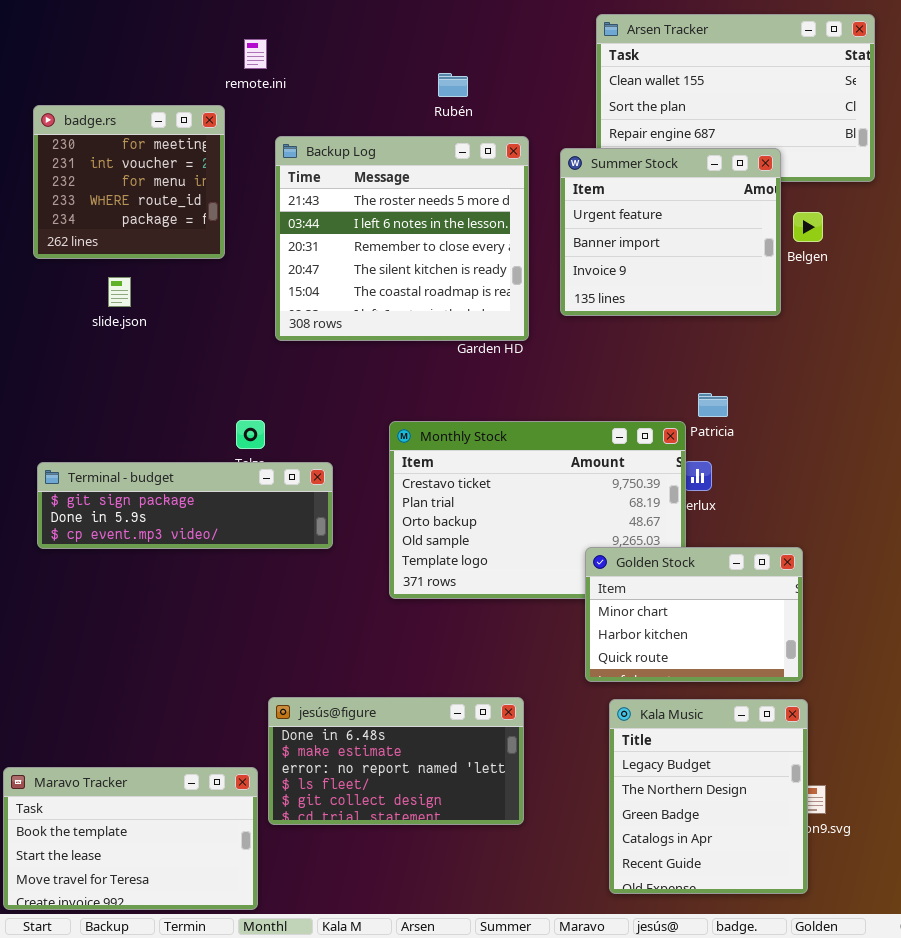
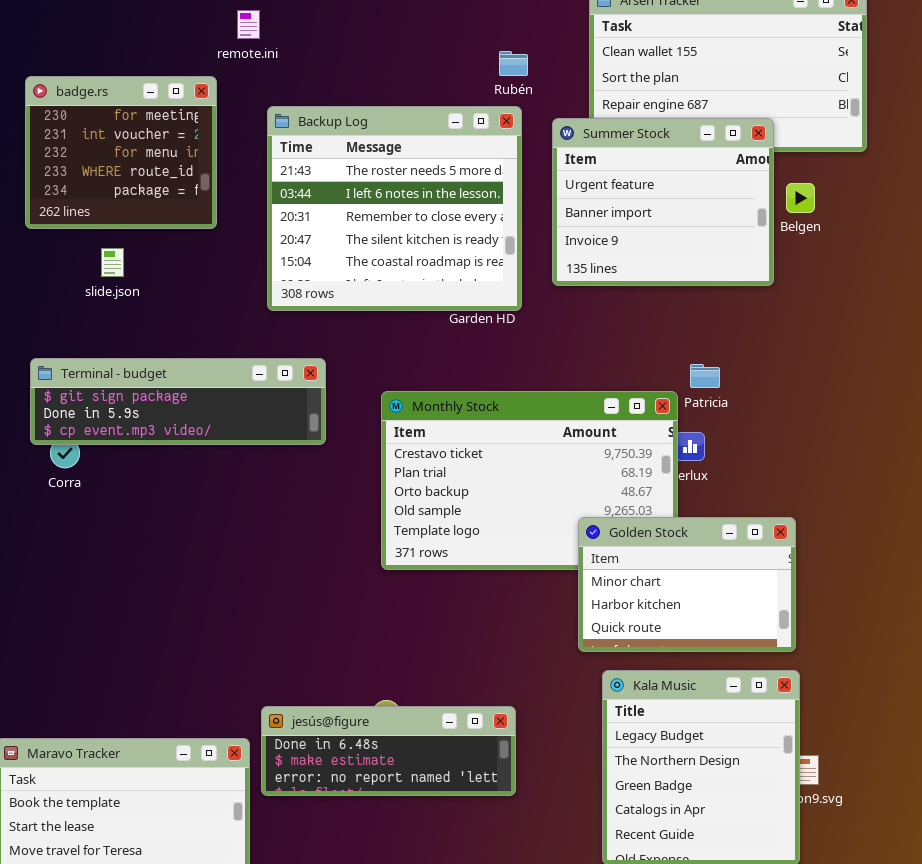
Rubén: [438,73,468,97] -> [499,51,528,76], moved
Terminal - budget: [37,462,333,549] -> [30,358,326,445], moved
jesús@figure: [268,697,524,825] -> [261,706,516,796], resized

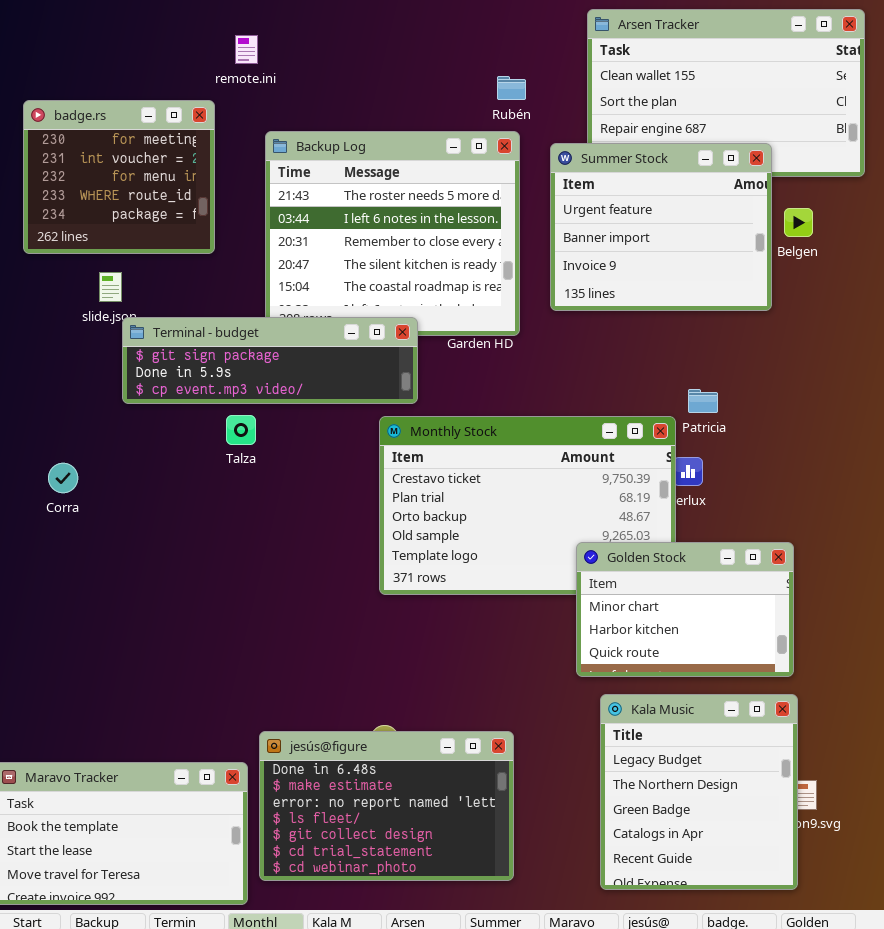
Terminal - budget: [30,358,326,445] -> [122,317,418,404], moved
jesús@figure: [261,706,516,796] -> [259,731,514,881], resized

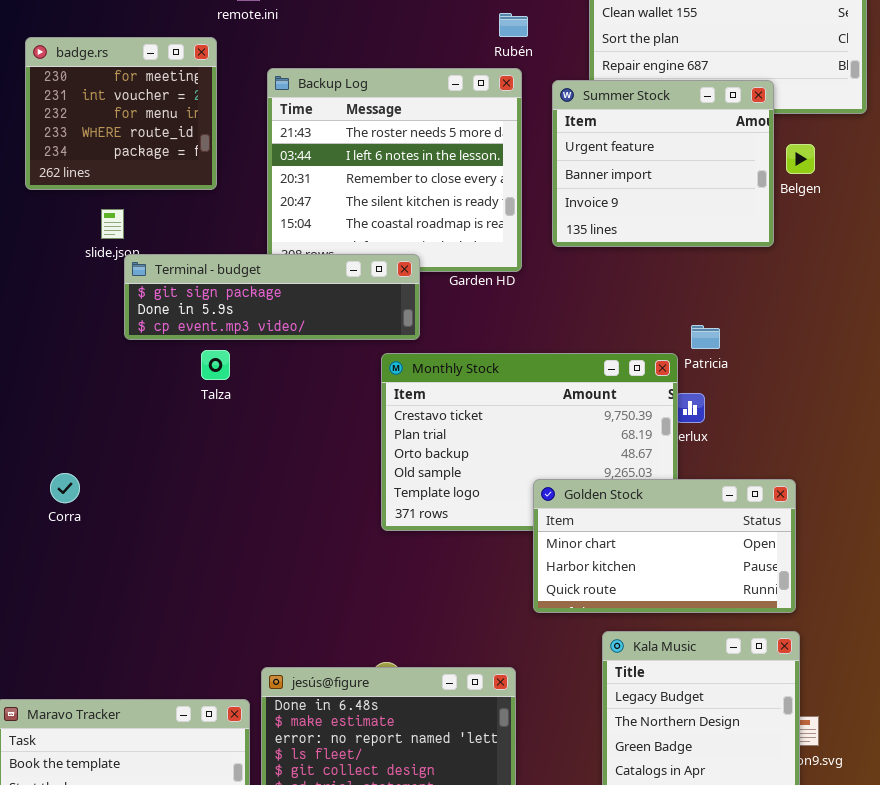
Talza: [226,415,256,445] -> [201,350,230,380], moved
Corra: [48,463,78,493] -> [50,473,80,503], moved
Golden Stock: [576,542,794,677] -> [533,479,796,613], resized

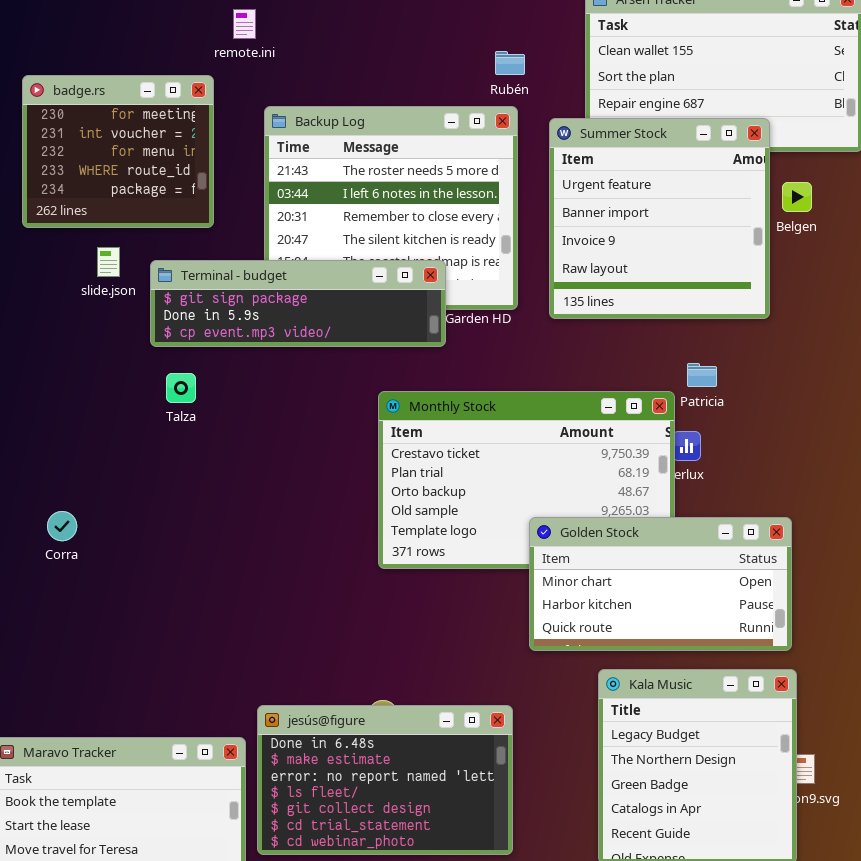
Summer Stock: [552,80,774,247] -> [549,118,770,319], resized
Terminal - budget: [124,254,420,340] -> [150,260,446,347], moved
Talza: [201,350,230,380] -> [166,373,196,403], moved

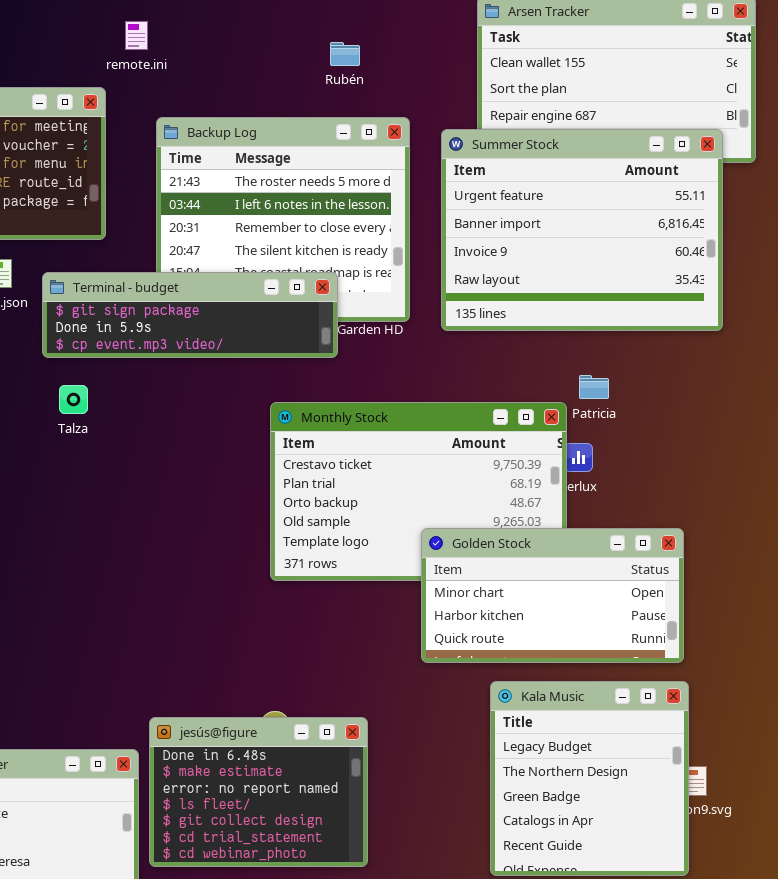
Rubén: [495,51,525,75] -> [330,42,360,66], moved
Summer Stock: [549,118,770,319] -> [441,129,723,331], resized
jesús@figure: [257,705,513,855] -> [149,717,368,867], resized

